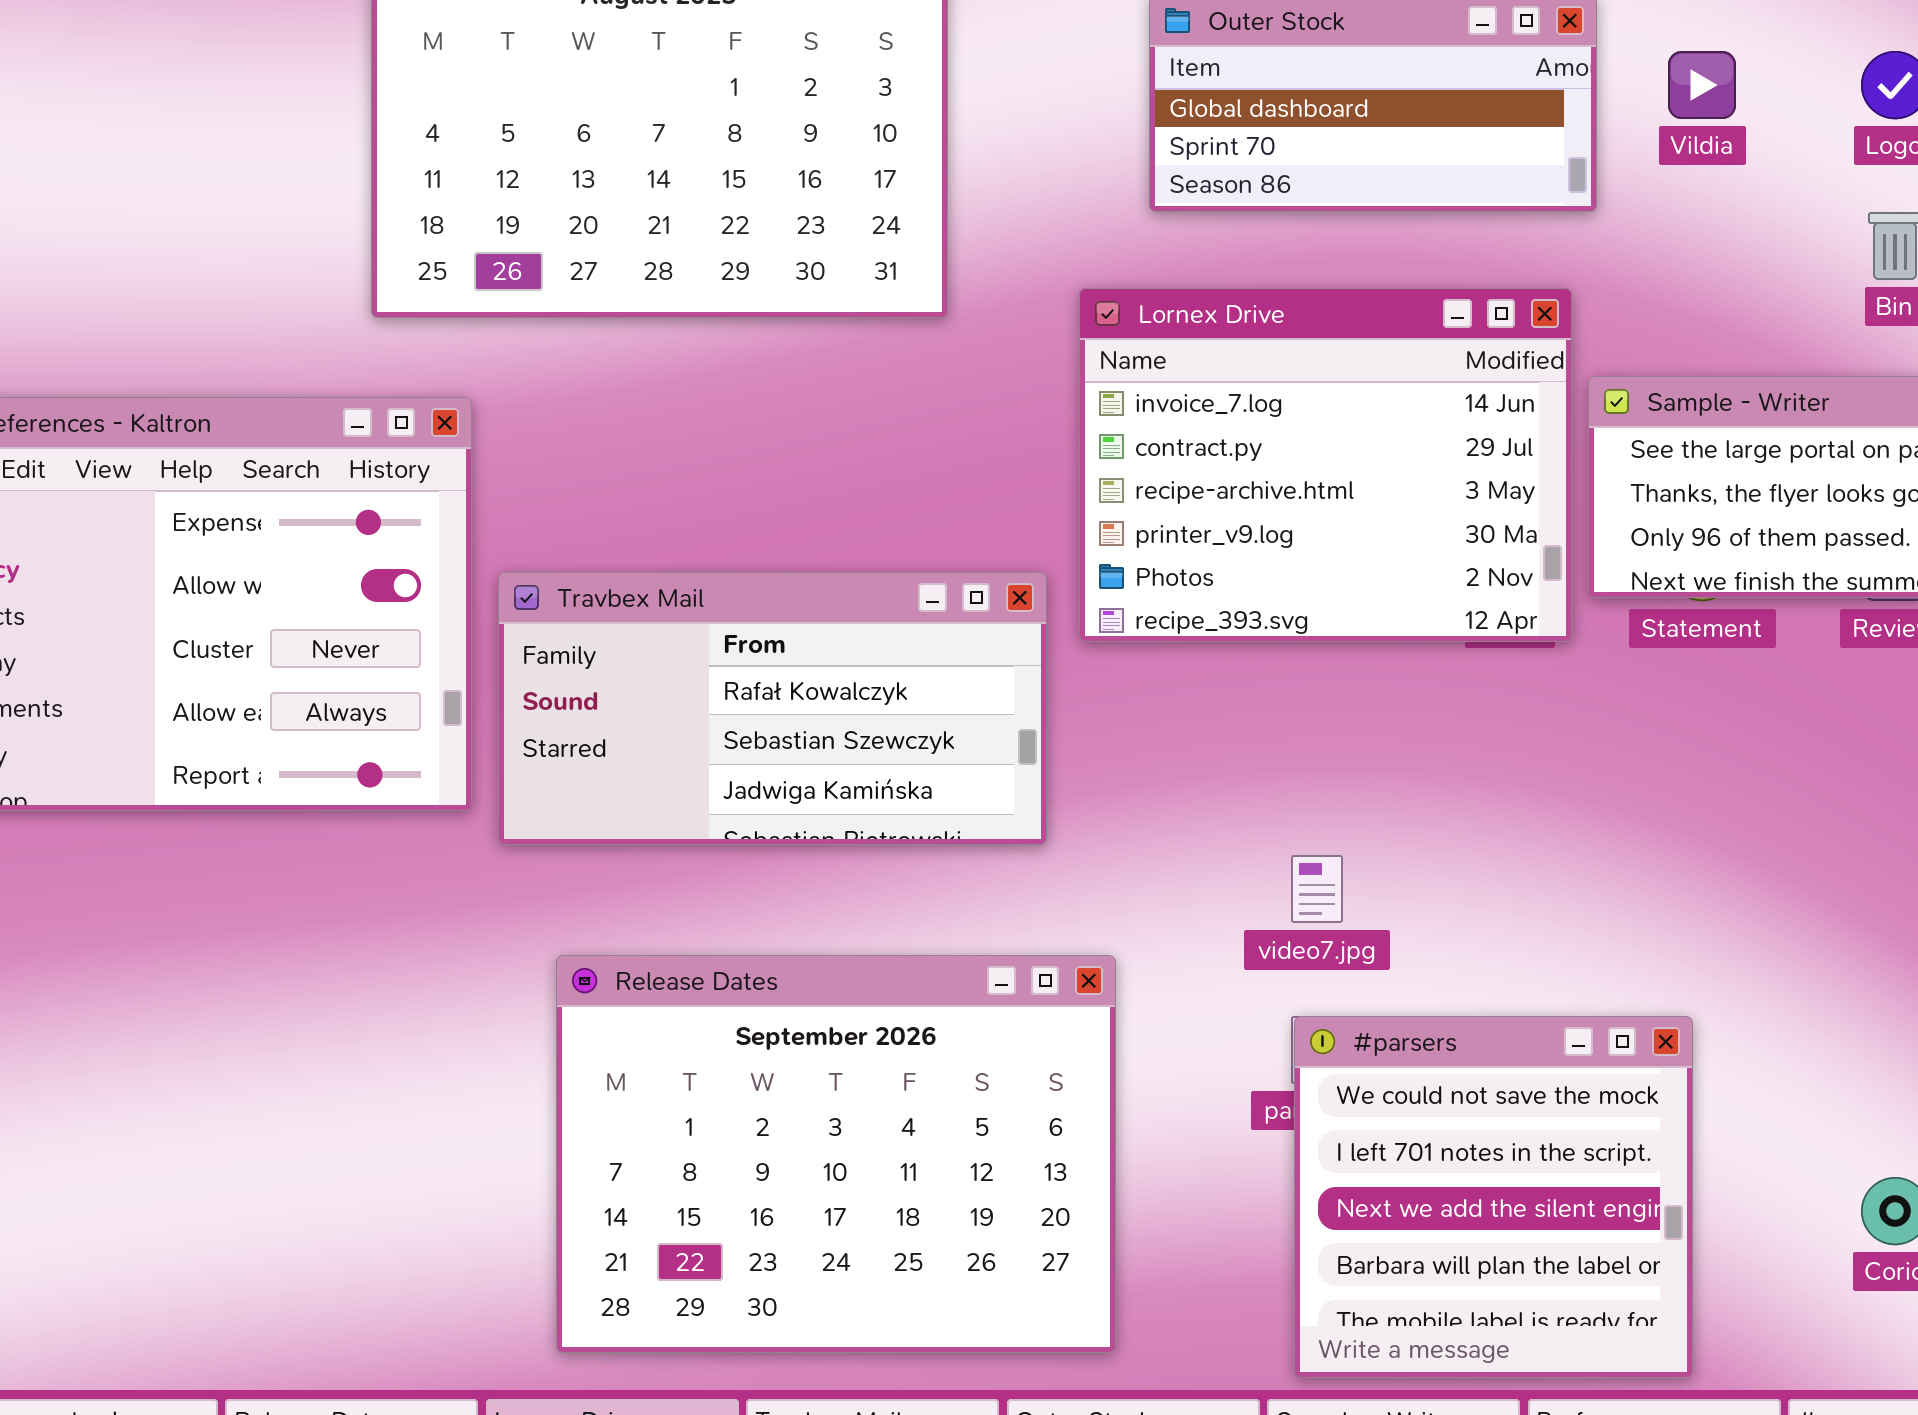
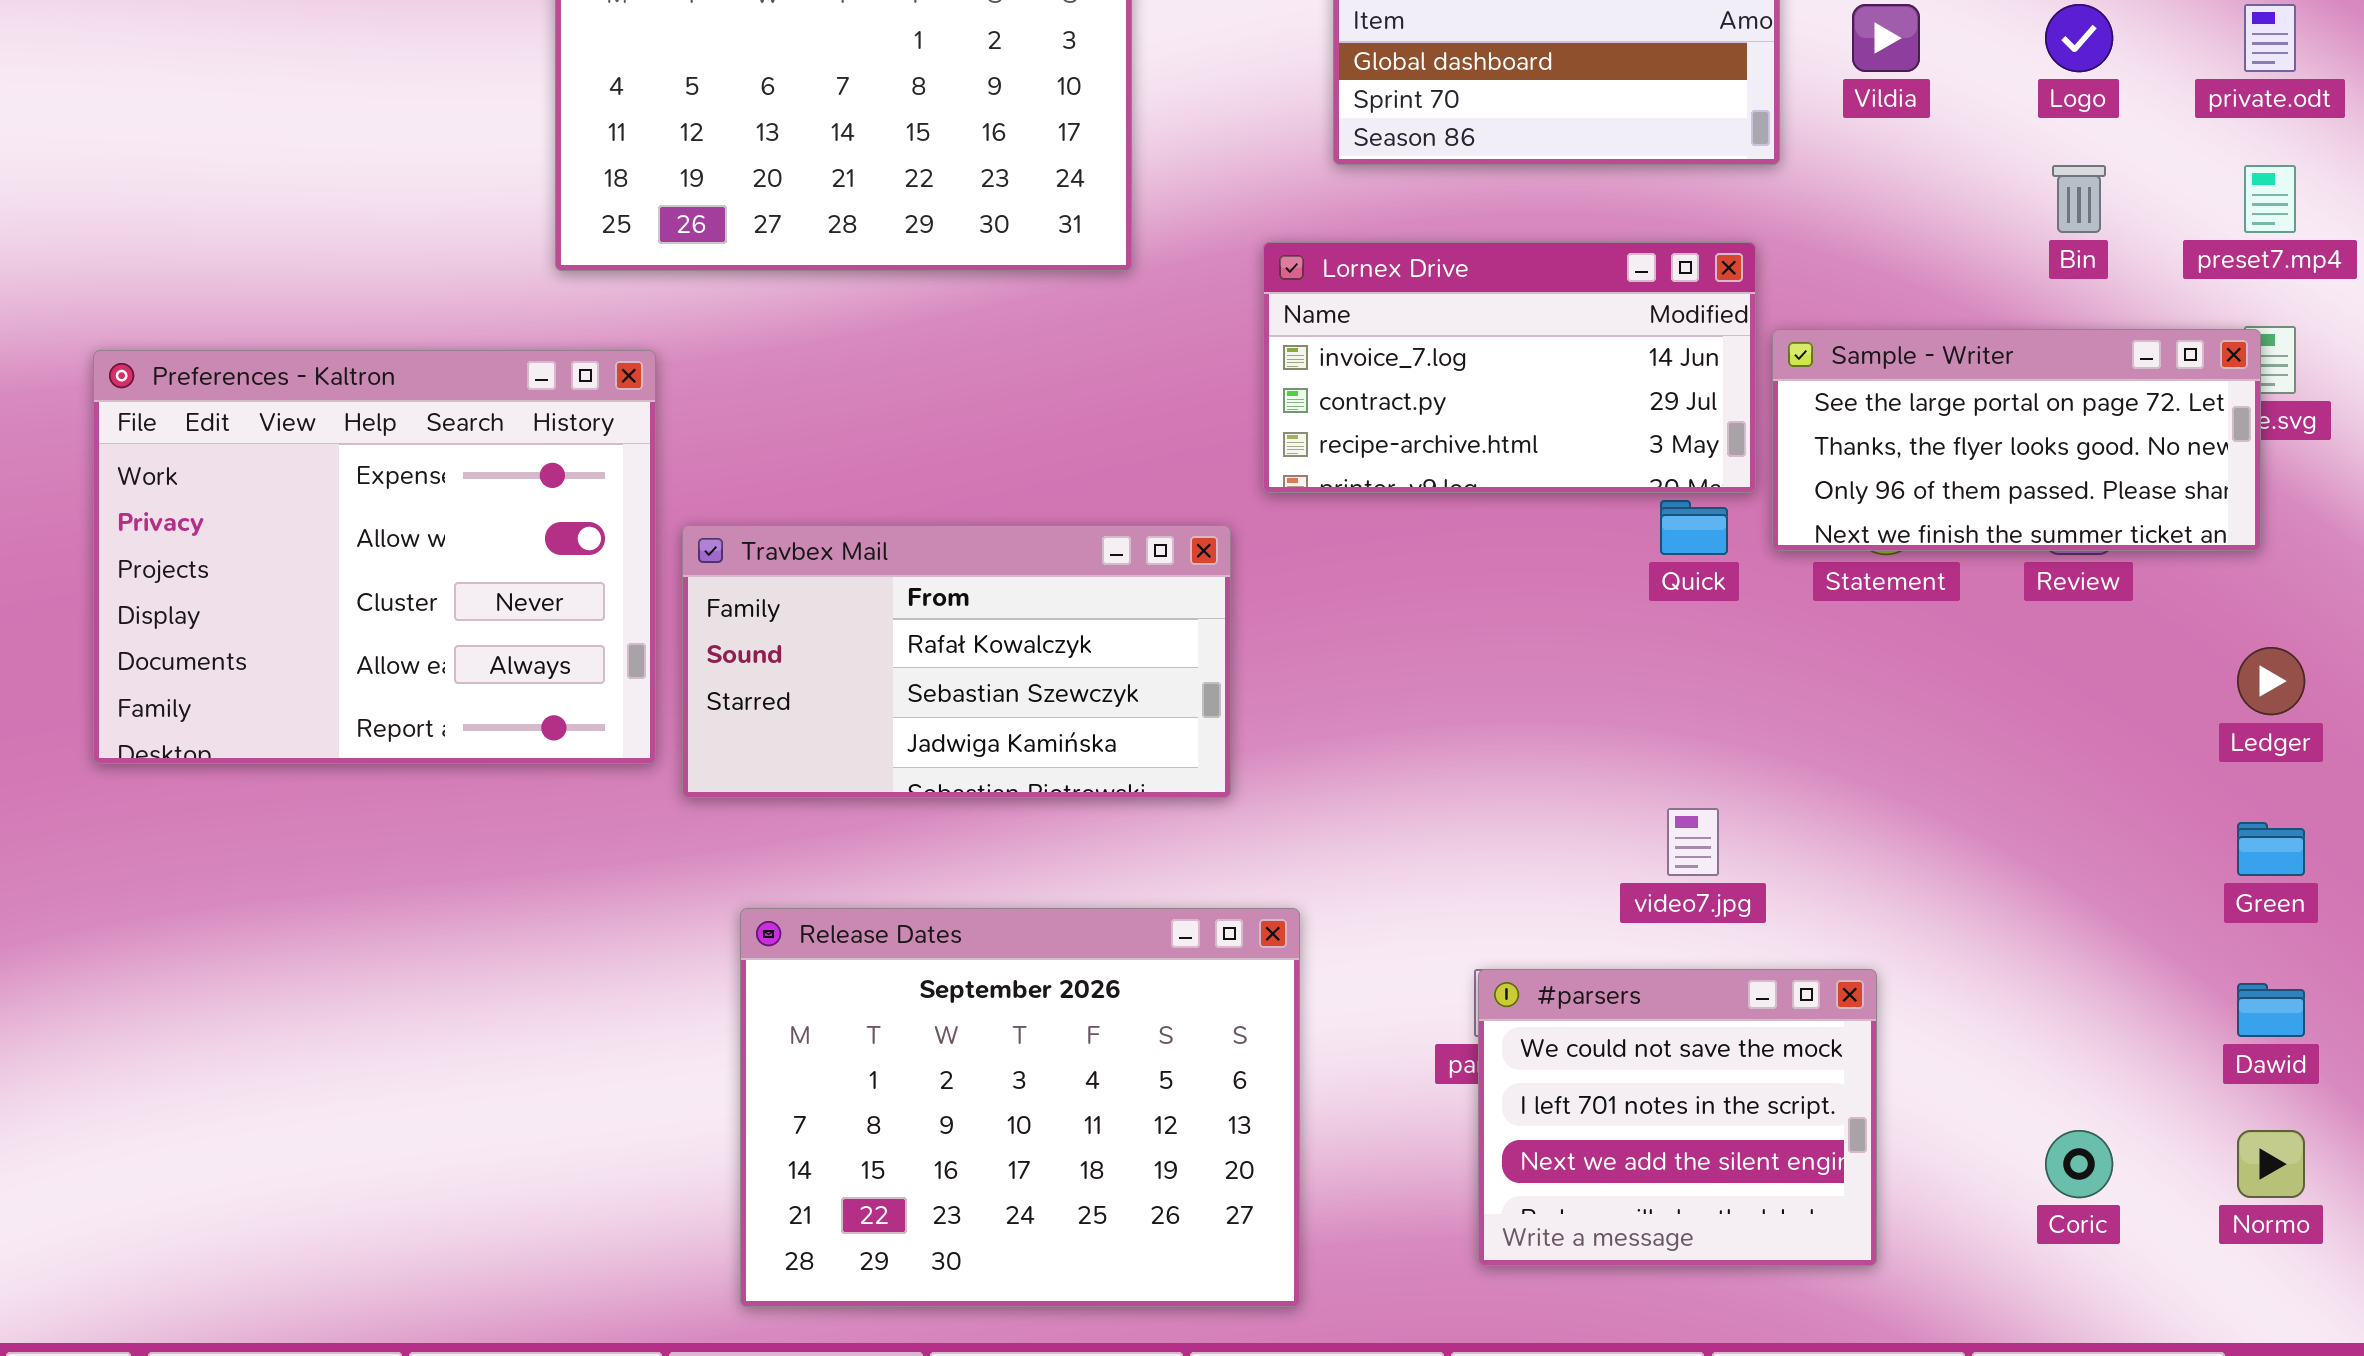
Lornex Drive: [1079,288,1572,642] -> [1263,242,1756,493], resized
video7.jpg: [1291,855,1343,923] -> [1667,808,1719,876], moved
#parsers: [1294,1016,1693,1378] -> [1478,969,1877,1266], resized

